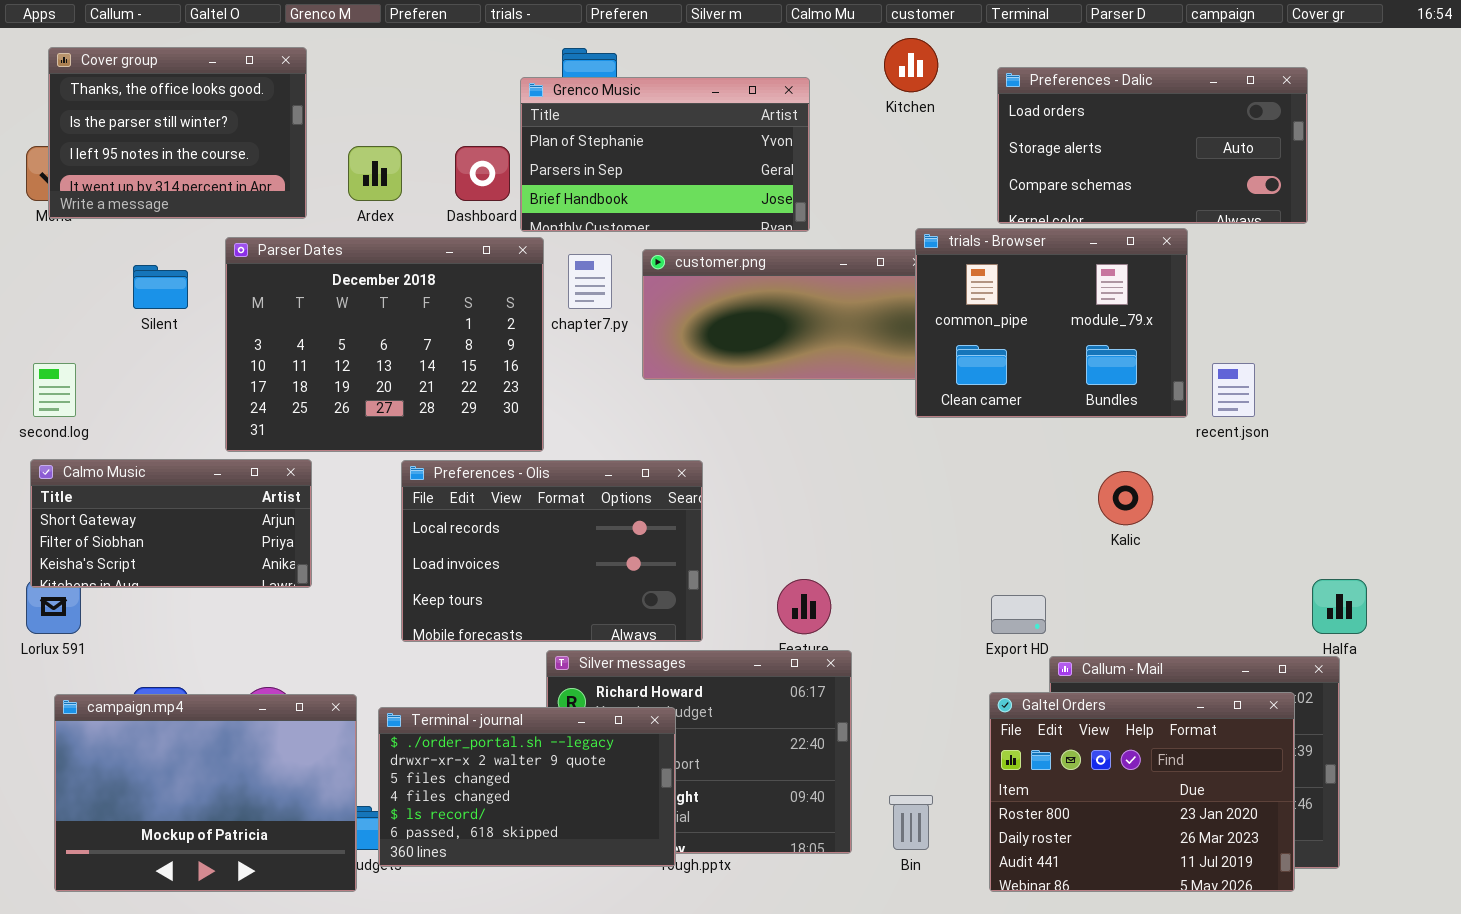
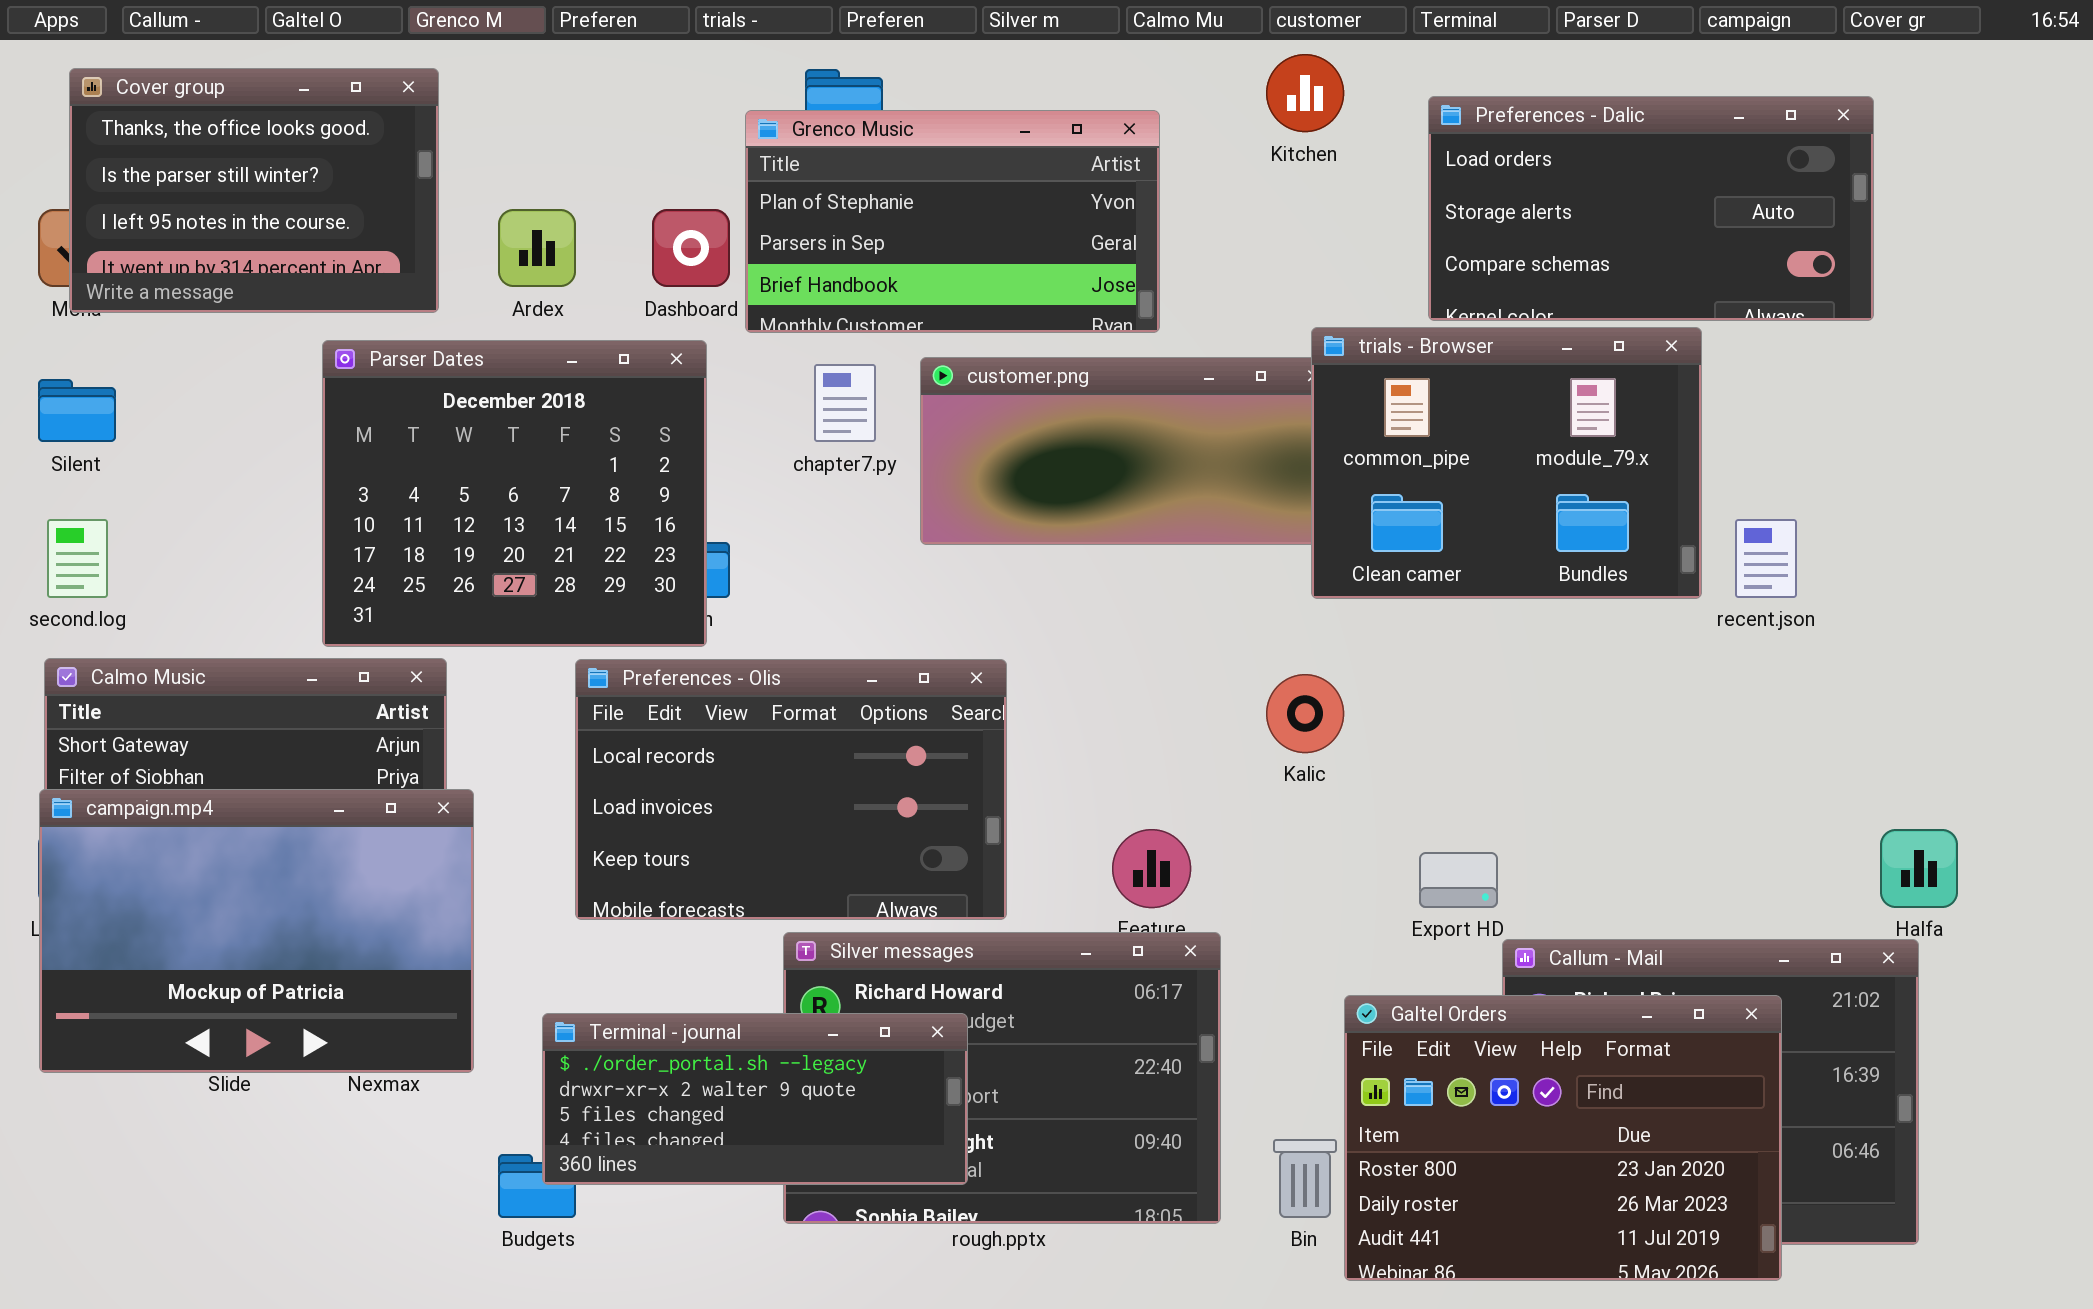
Parser Dates: [225,237,544,452] -> [322,340,707,647], resized
Silent: [133,265,188,309] -> [38,379,116,442], moved
Kalic: [1098,471,1153,525] -> [1266,674,1344,753], moved
Galtel Orders: [989,692,1295,892] -> [1344,995,1782,1281], moved
campaign.mp4: [54,694,357,892] -> [39,789,474,1073], moved
Terminal - journal: [378,707,676,867] -> [542,1013,968,1185], resized

